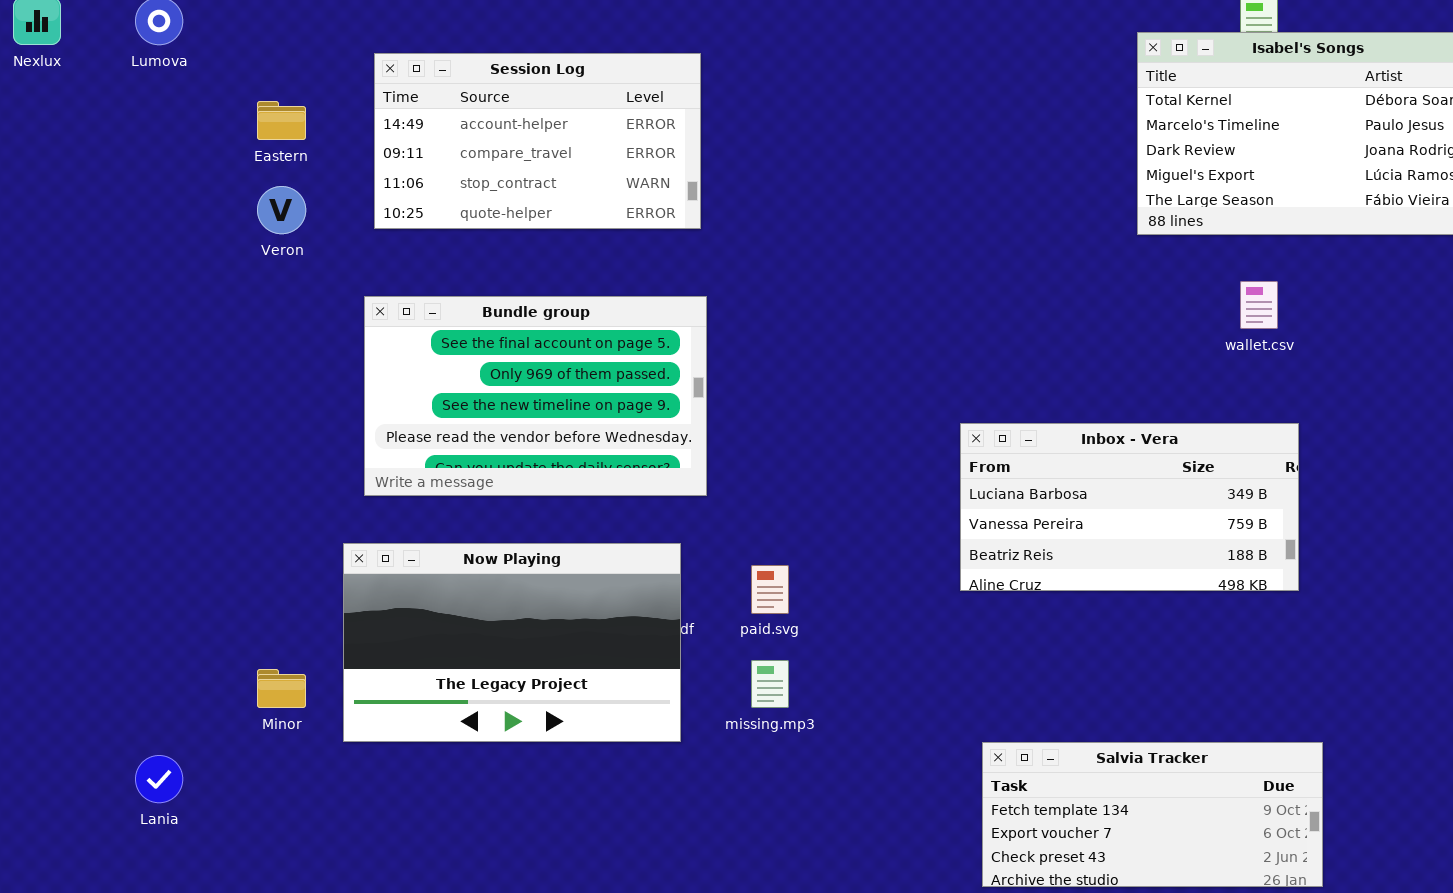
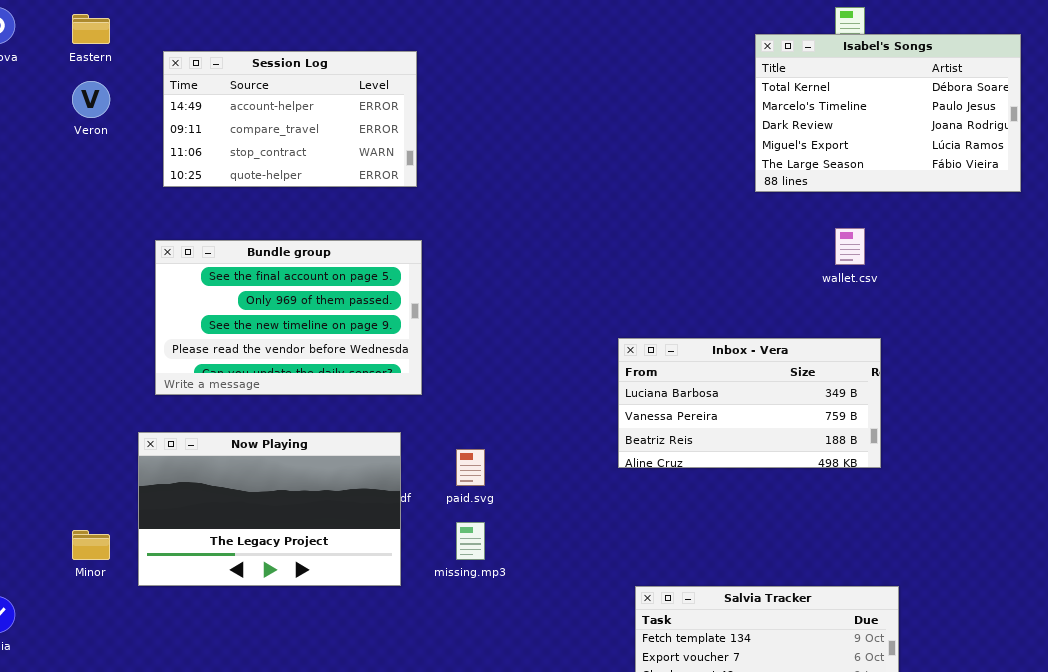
Eastern: [257,101,306,140] -> [72,14,110,44], moved
Veron: [257,186,306,234] -> [72,81,110,118], moved

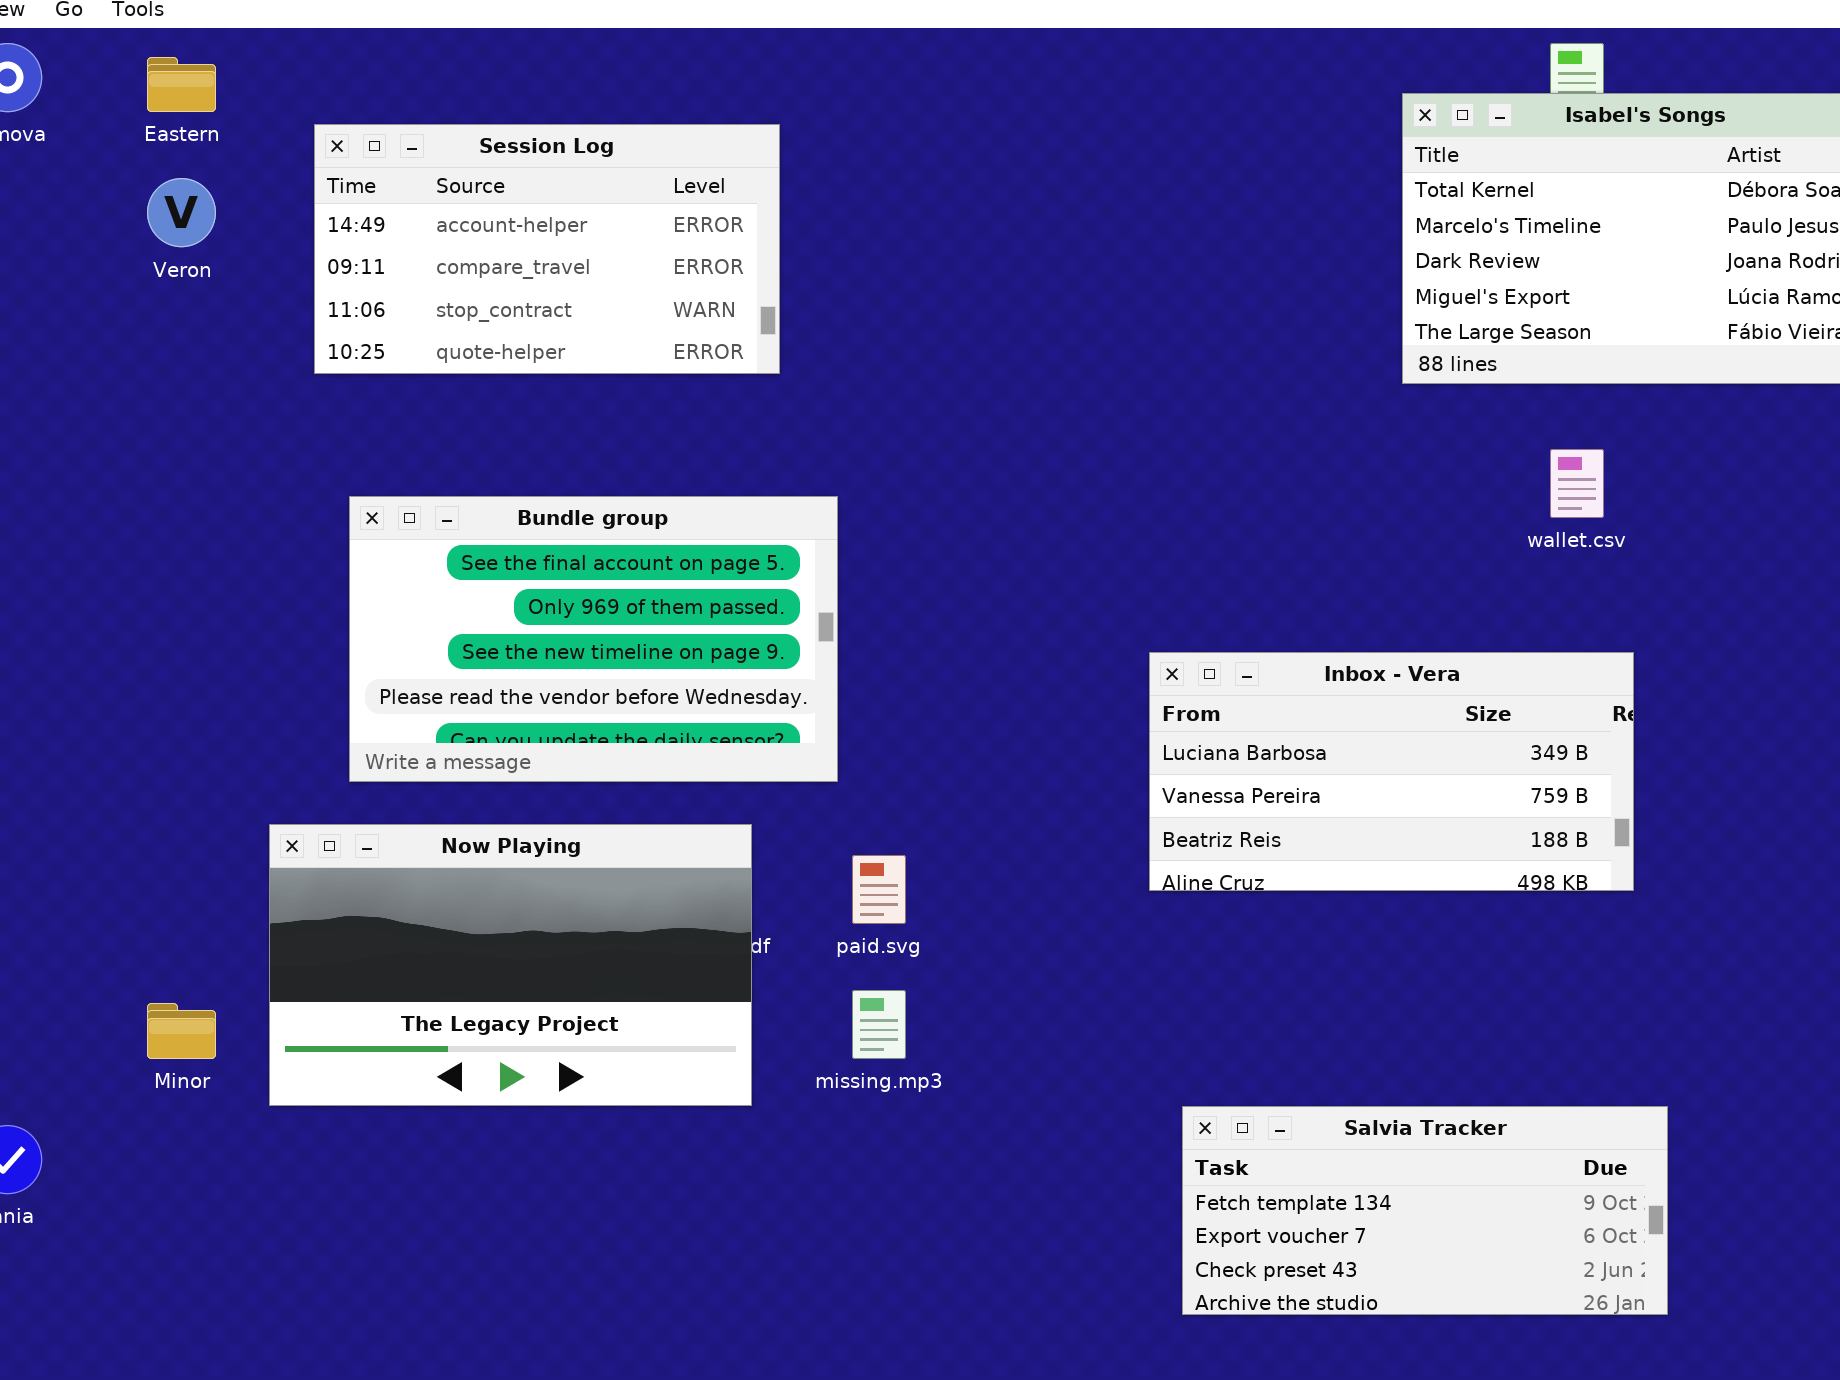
Bundle group: [155,240,422,395] -> [349,496,838,782], moved

